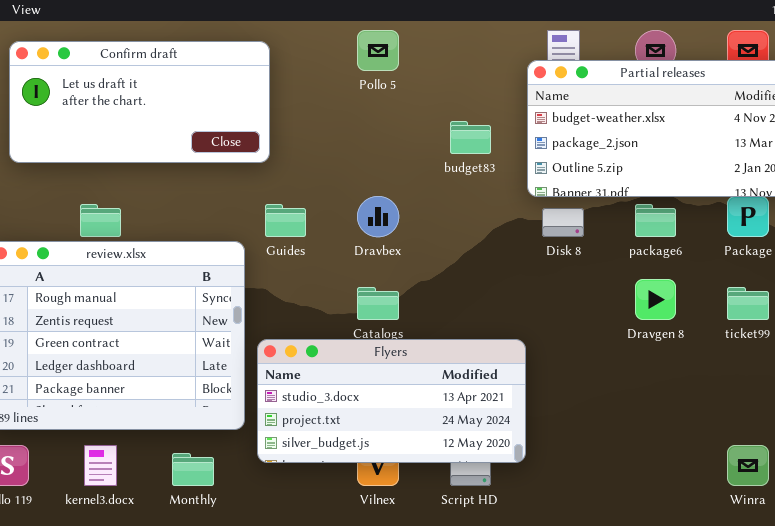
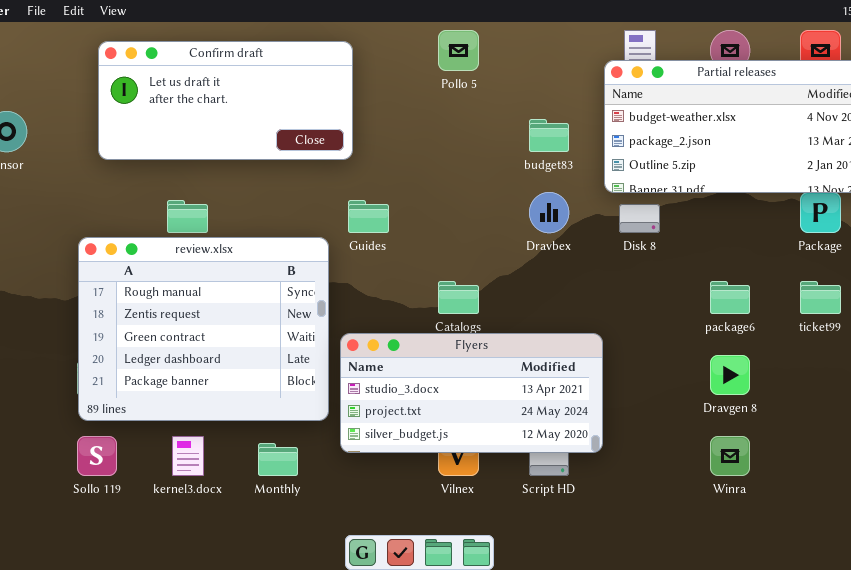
Dravbex: [357,196,399,237] -> [529,192,569,233], moved
package6: [635,204,676,237] -> [710,281,750,314], moved
Dravgen 8: [635,279,676,320] -> [710,355,750,395], moved
Winra: [727,445,769,486] -> [710,436,750,476], moved

